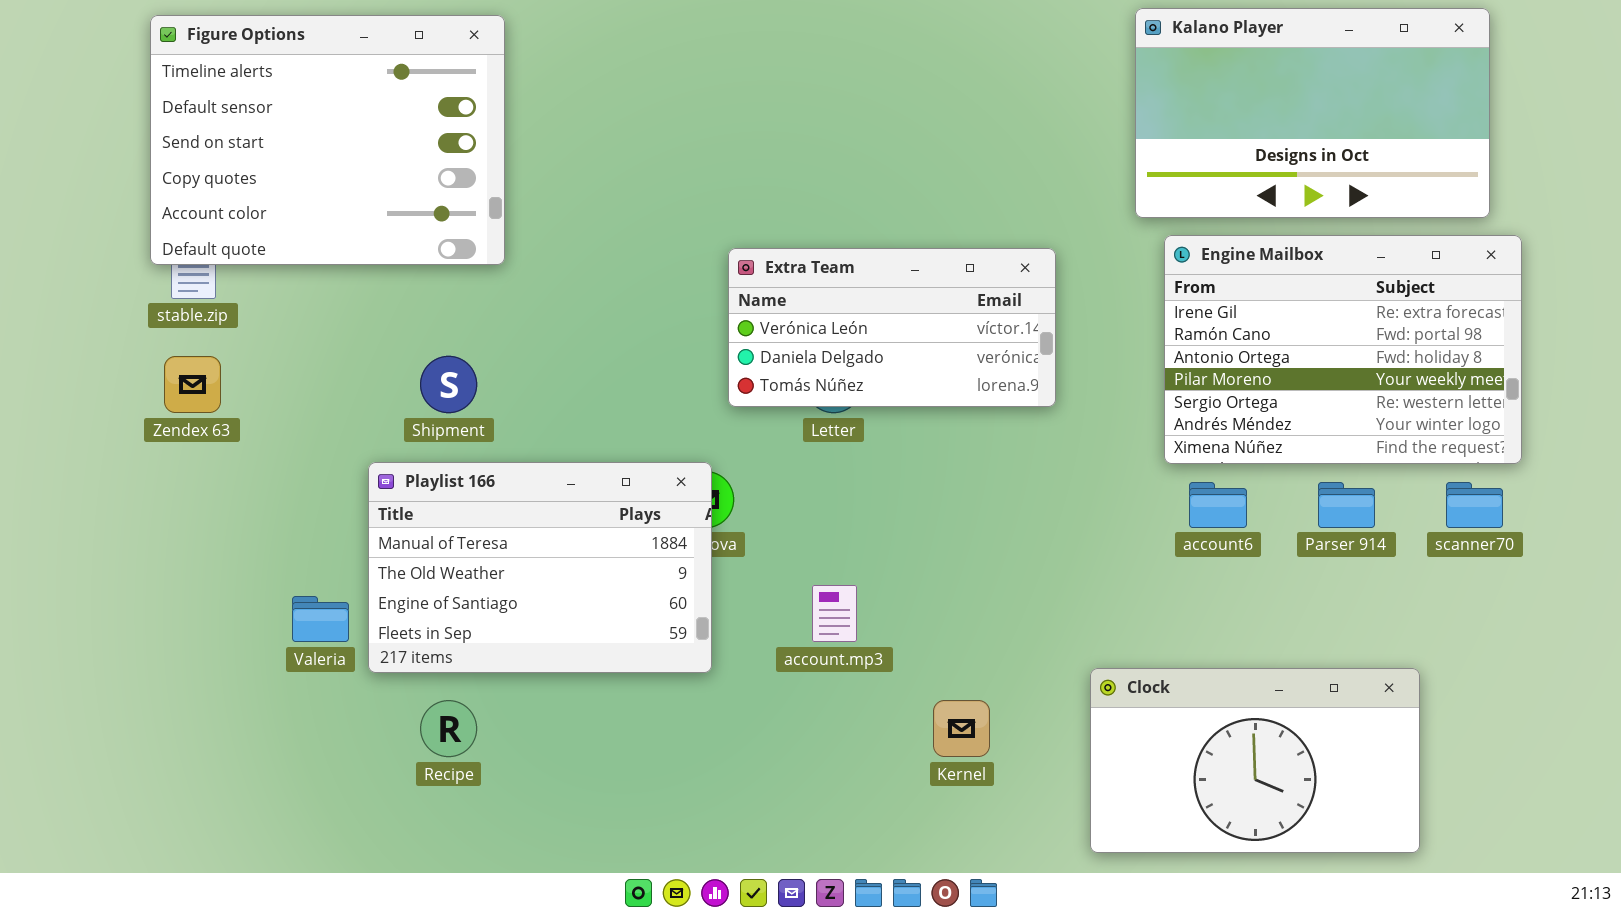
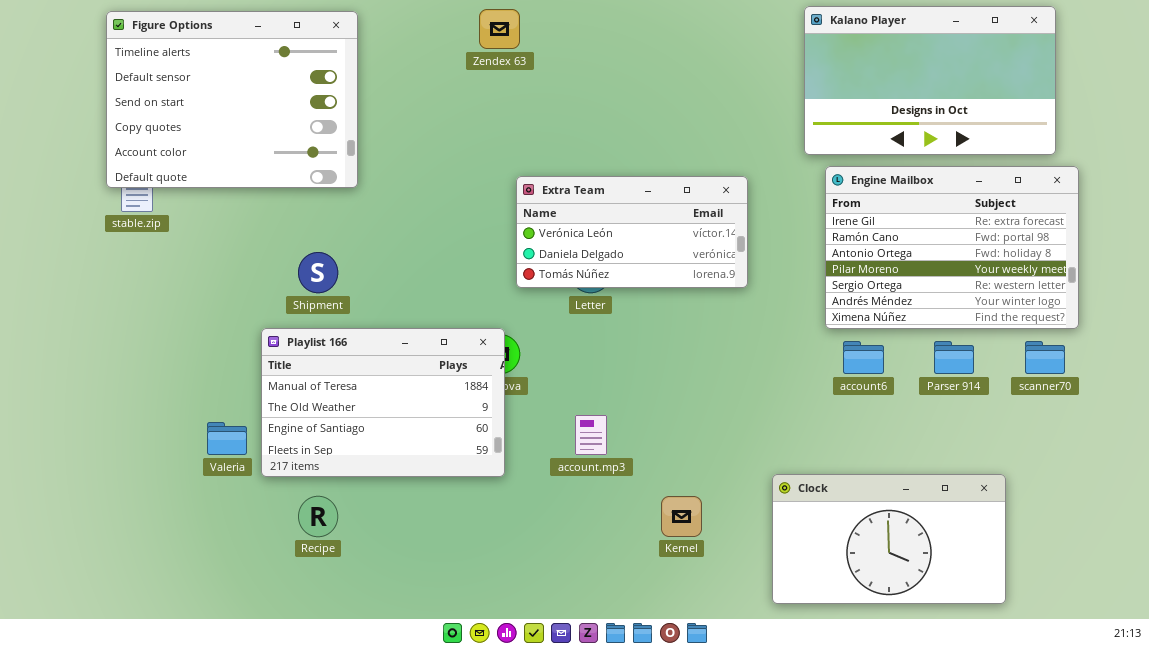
Zendex 63: [164,356,221,413] -> [479,9,520,49], moved

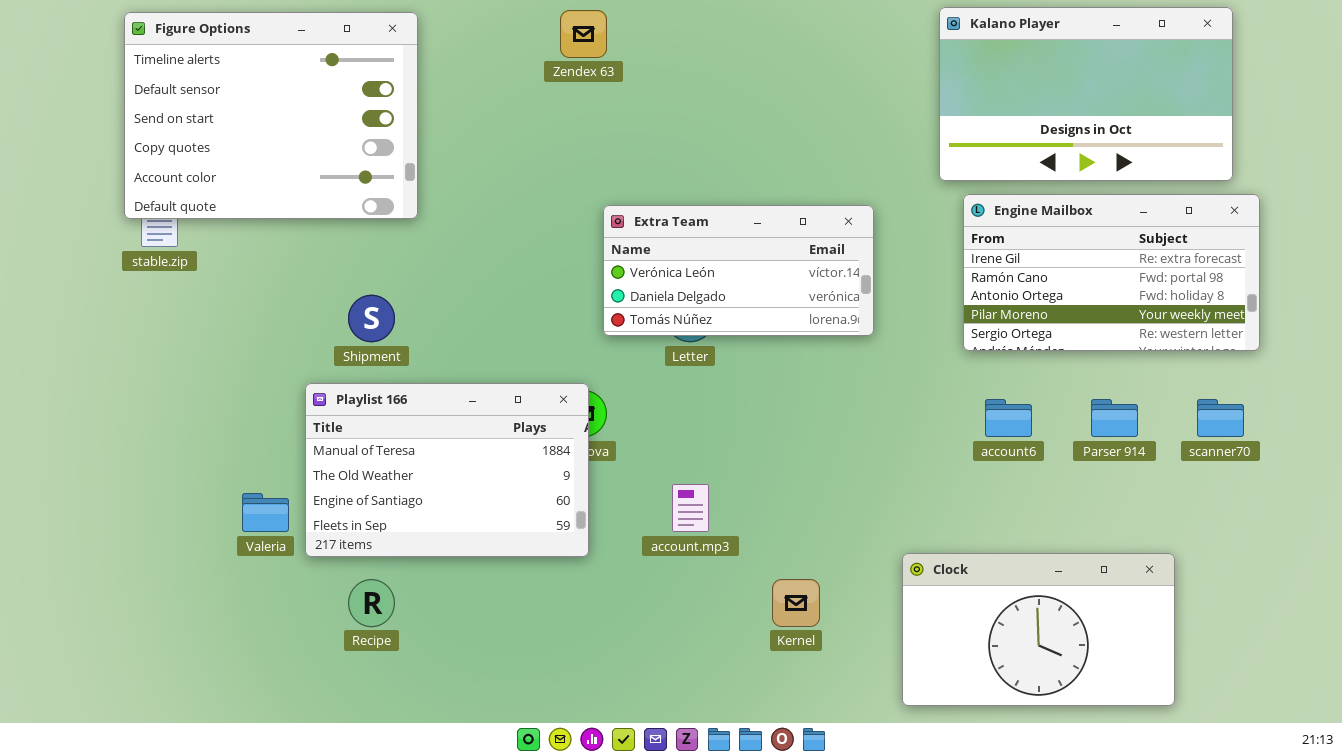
Engine Mailbox: [825,166,1079,329] -> [963,194,1260,351], resized

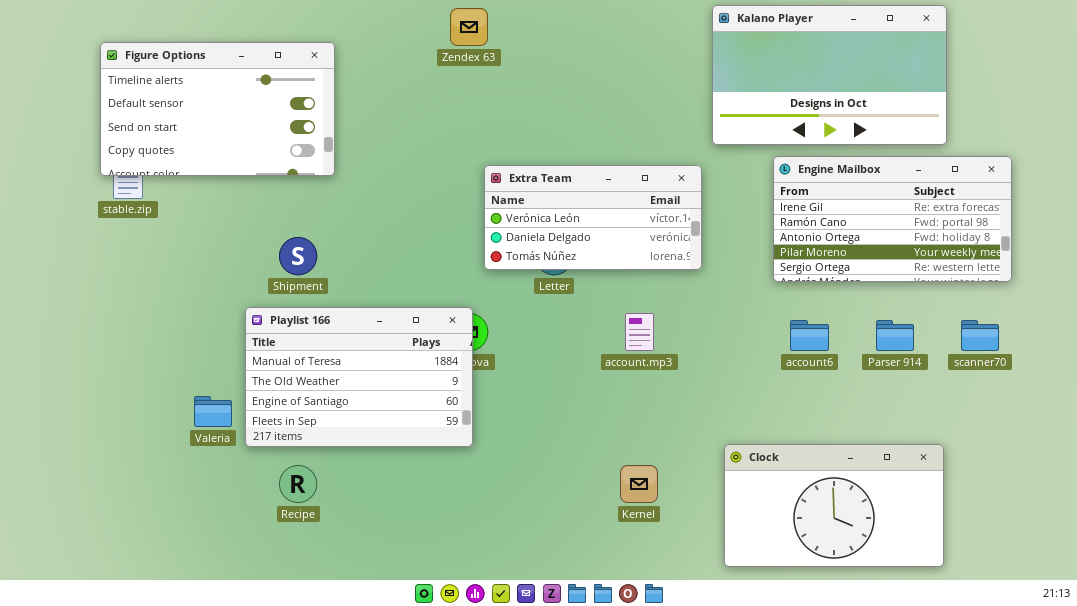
Kalano Player: [939,7,1233,181] -> [712,5,947,145], moved
Figure Options: [124,12,418,219] -> [100,42,335,176], resized
account.mp3: [672,484,709,532] -> [625,313,654,351], moved

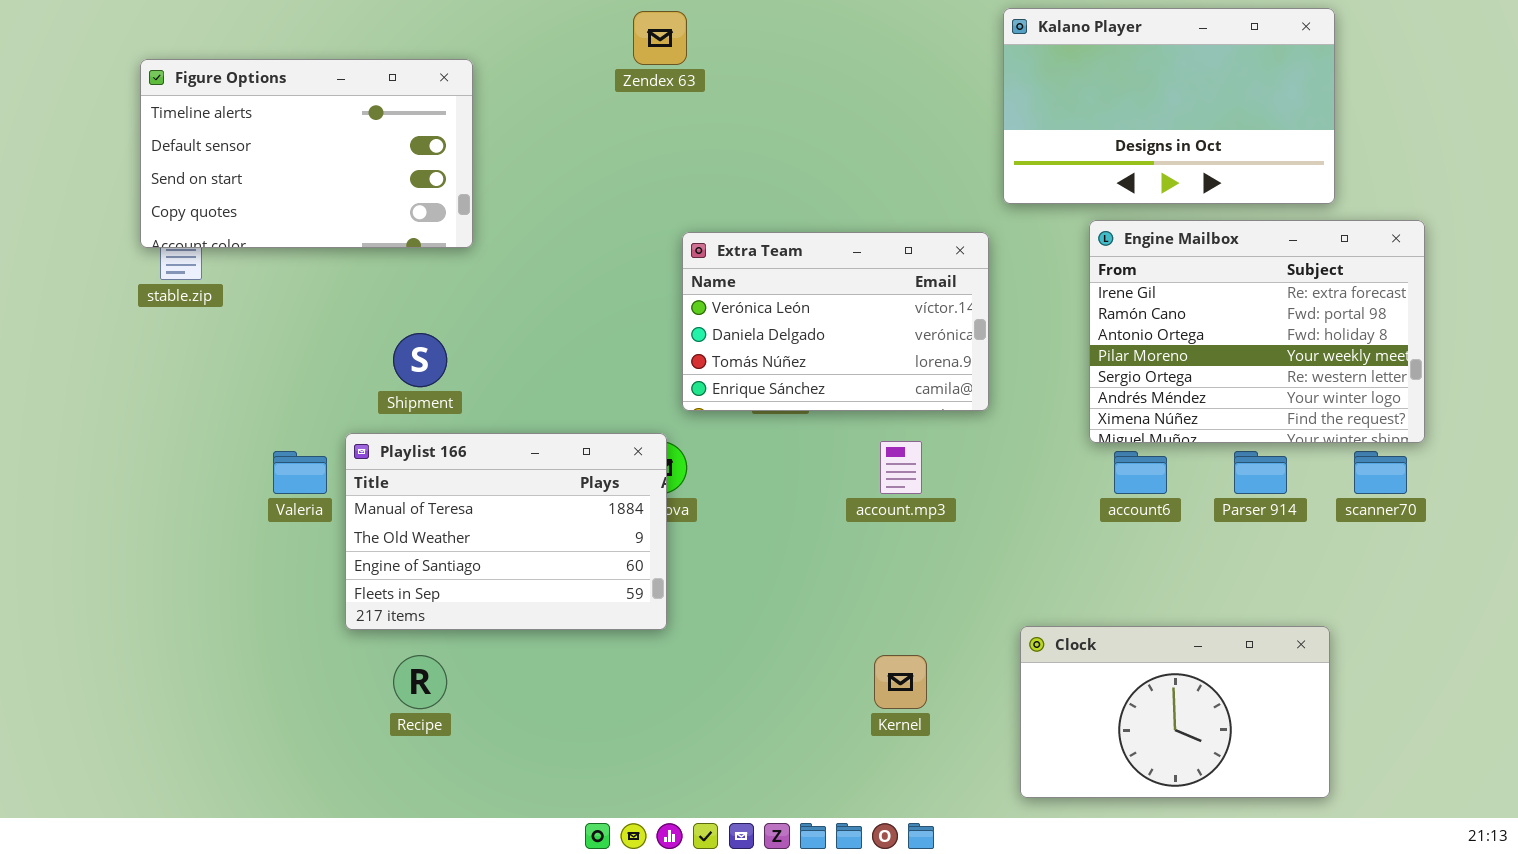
Engine Mailbox: [773,156,1012,282] -> [1089,220,1425,443], resized
Extra Team: [484,165,702,270] -> [682,232,989,411], resized
Valeria: [194,396,232,427] -> [273,451,327,494], moved

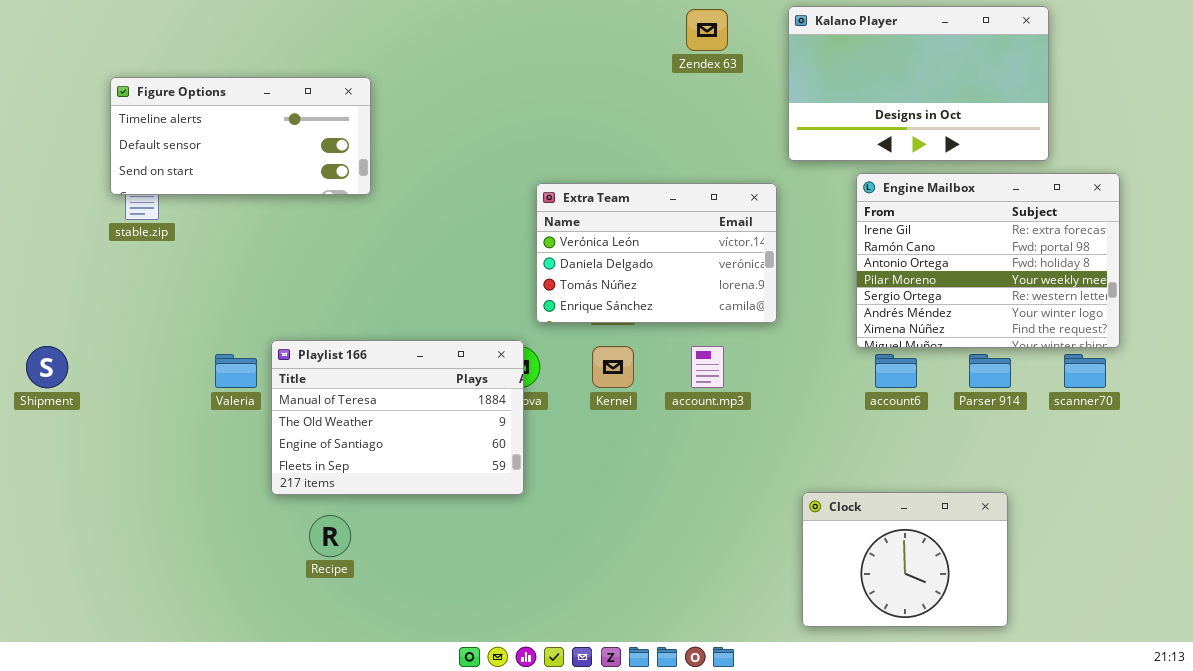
Zendex 63: [633,11,687,65] -> [686,9,728,51], moved
Figure Options: [140,59,473,248] -> [110,77,371,195], resized
Shipment: [393,333,447,387] -> [26,346,68,388], moved
Clock: [1020,626,1330,798] -> [802,492,1008,627], resized
Kernel: [874,655,927,709] -> [592,346,634,388], moved

